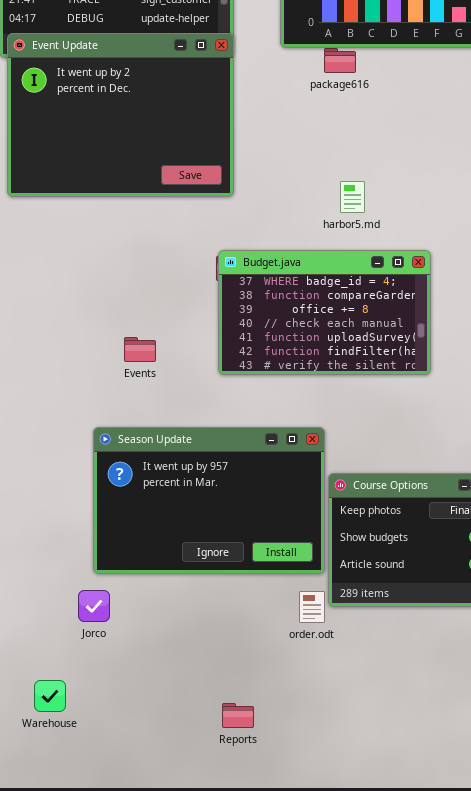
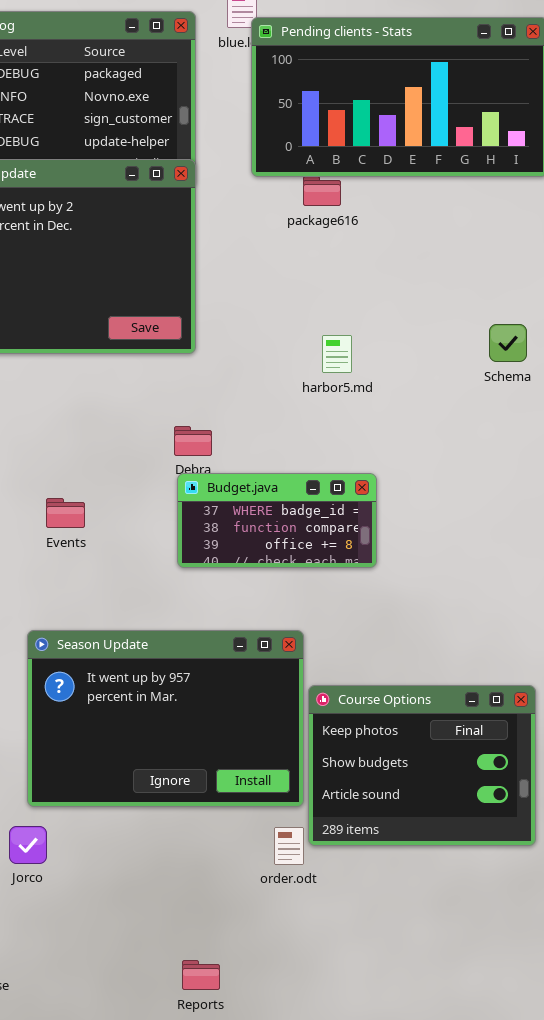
Budget.java: [218,250,431,375] -> [177,473,377,568], resized
Events: [124,337,156,362] -> [46,498,85,528], moved

